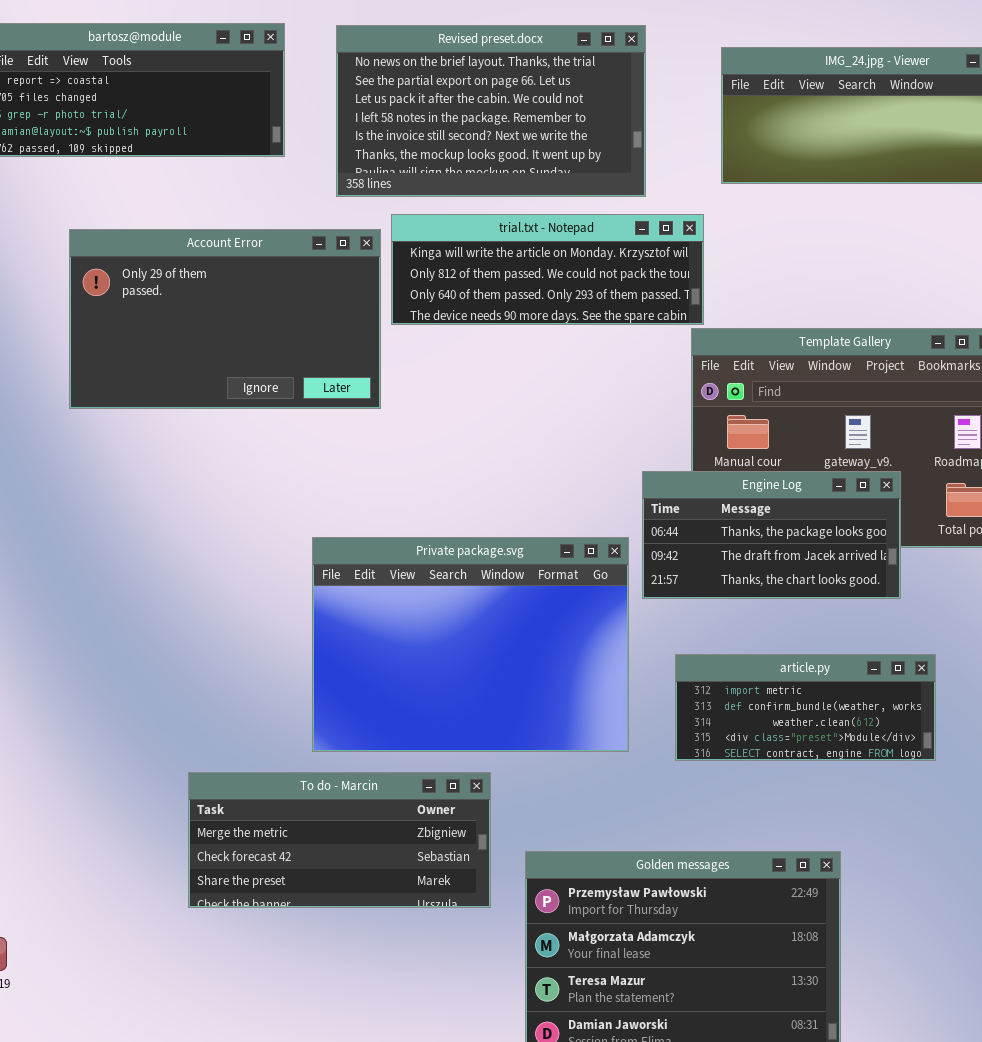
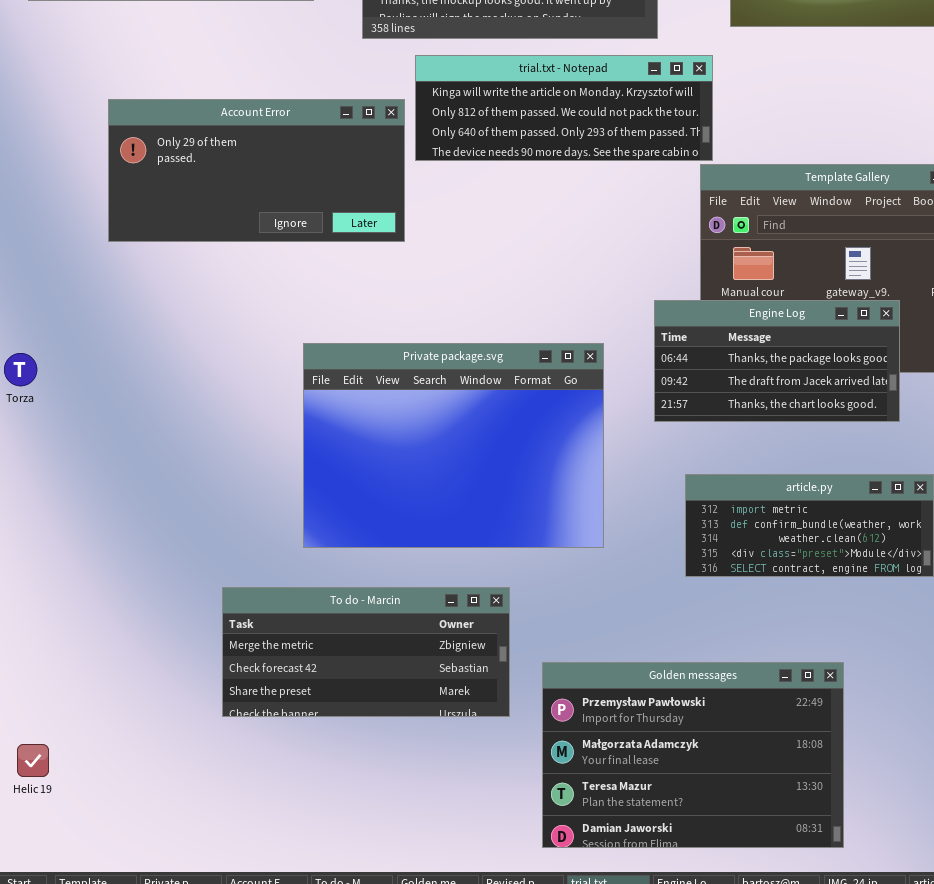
Account Error: [69,229,381,409] -> [108,99,405,242], resized
Private package.svg: [312,537,629,752] -> [303,343,604,548], moved

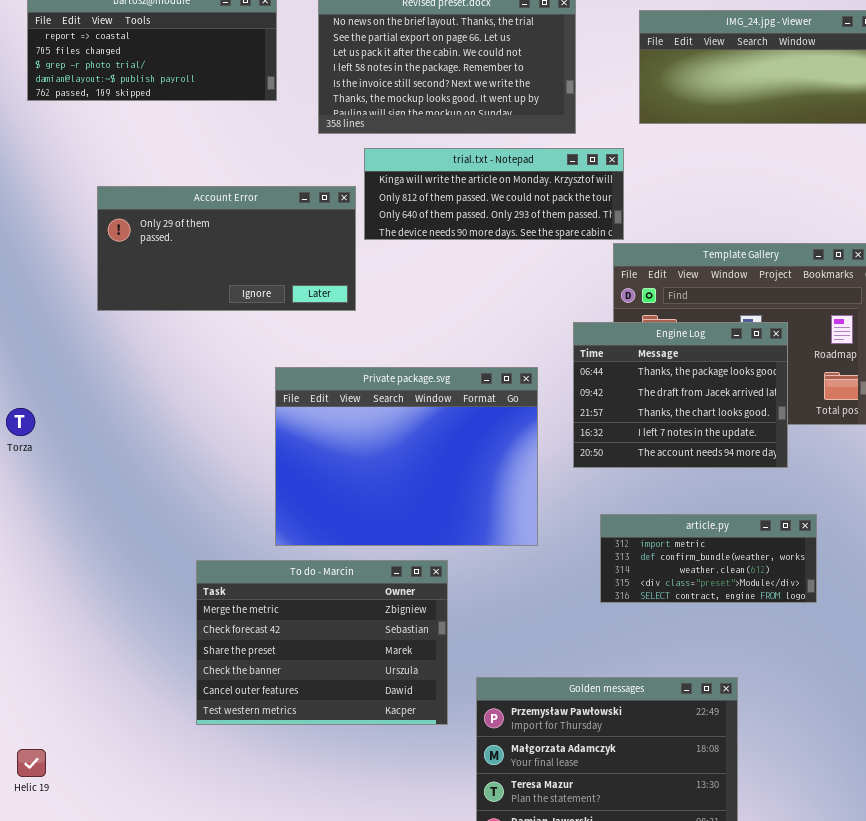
Engine Log: [654,300,900,422] -> [573,322,788,468], resized
Private package.svg: [303,343,604,548] -> [275,367,538,546], moved
To do - Marcin: [222,587,510,717] -> [196,560,448,725], resized

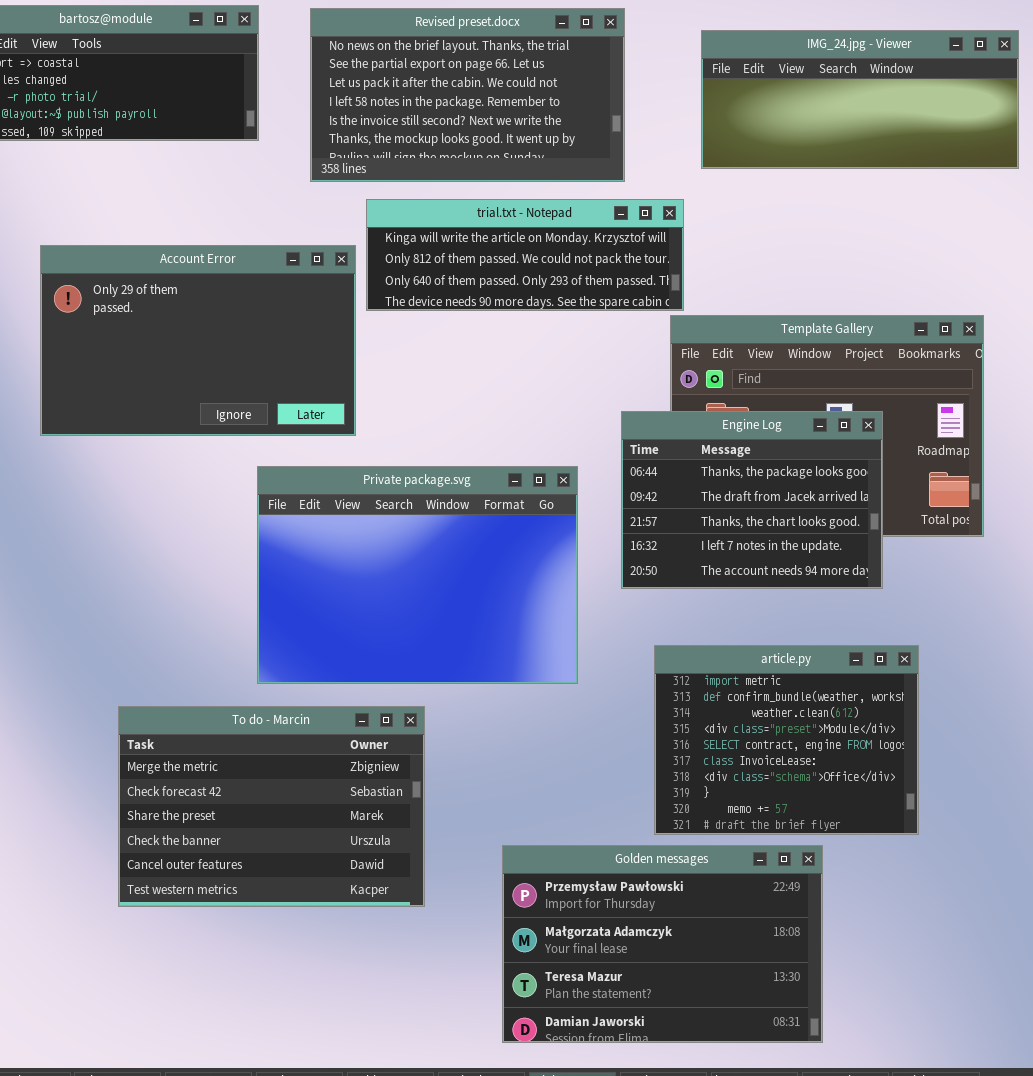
Account Error: [97,186,356,311] -> [40,245,356,436], resized
article.py: [600,514,817,603] -> [654,645,919,835], resized
To do - Marcin: [196,560,448,725] -> [118,706,425,907], moved

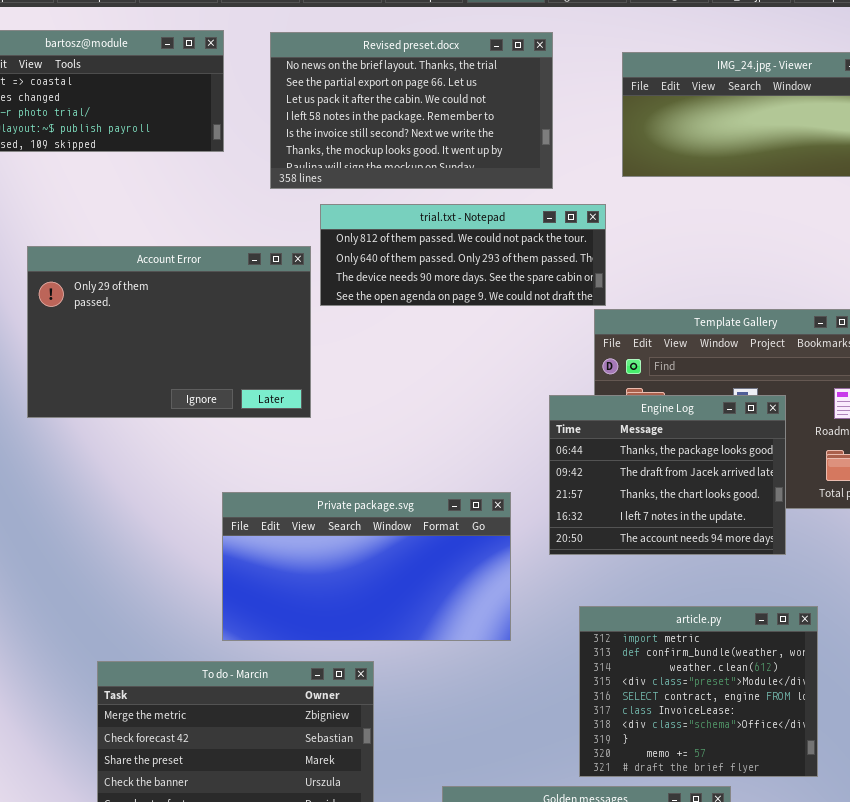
trial.txt - Notepad: [366,199,684,311] -> [320,204,606,306], scrolled down 1 row
Private package.svg: [257,466,578,684] -> [222,492,511,641], resized

